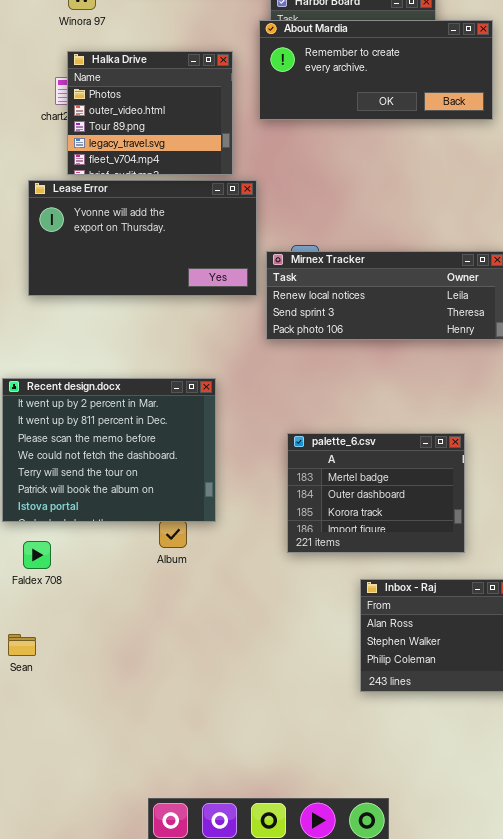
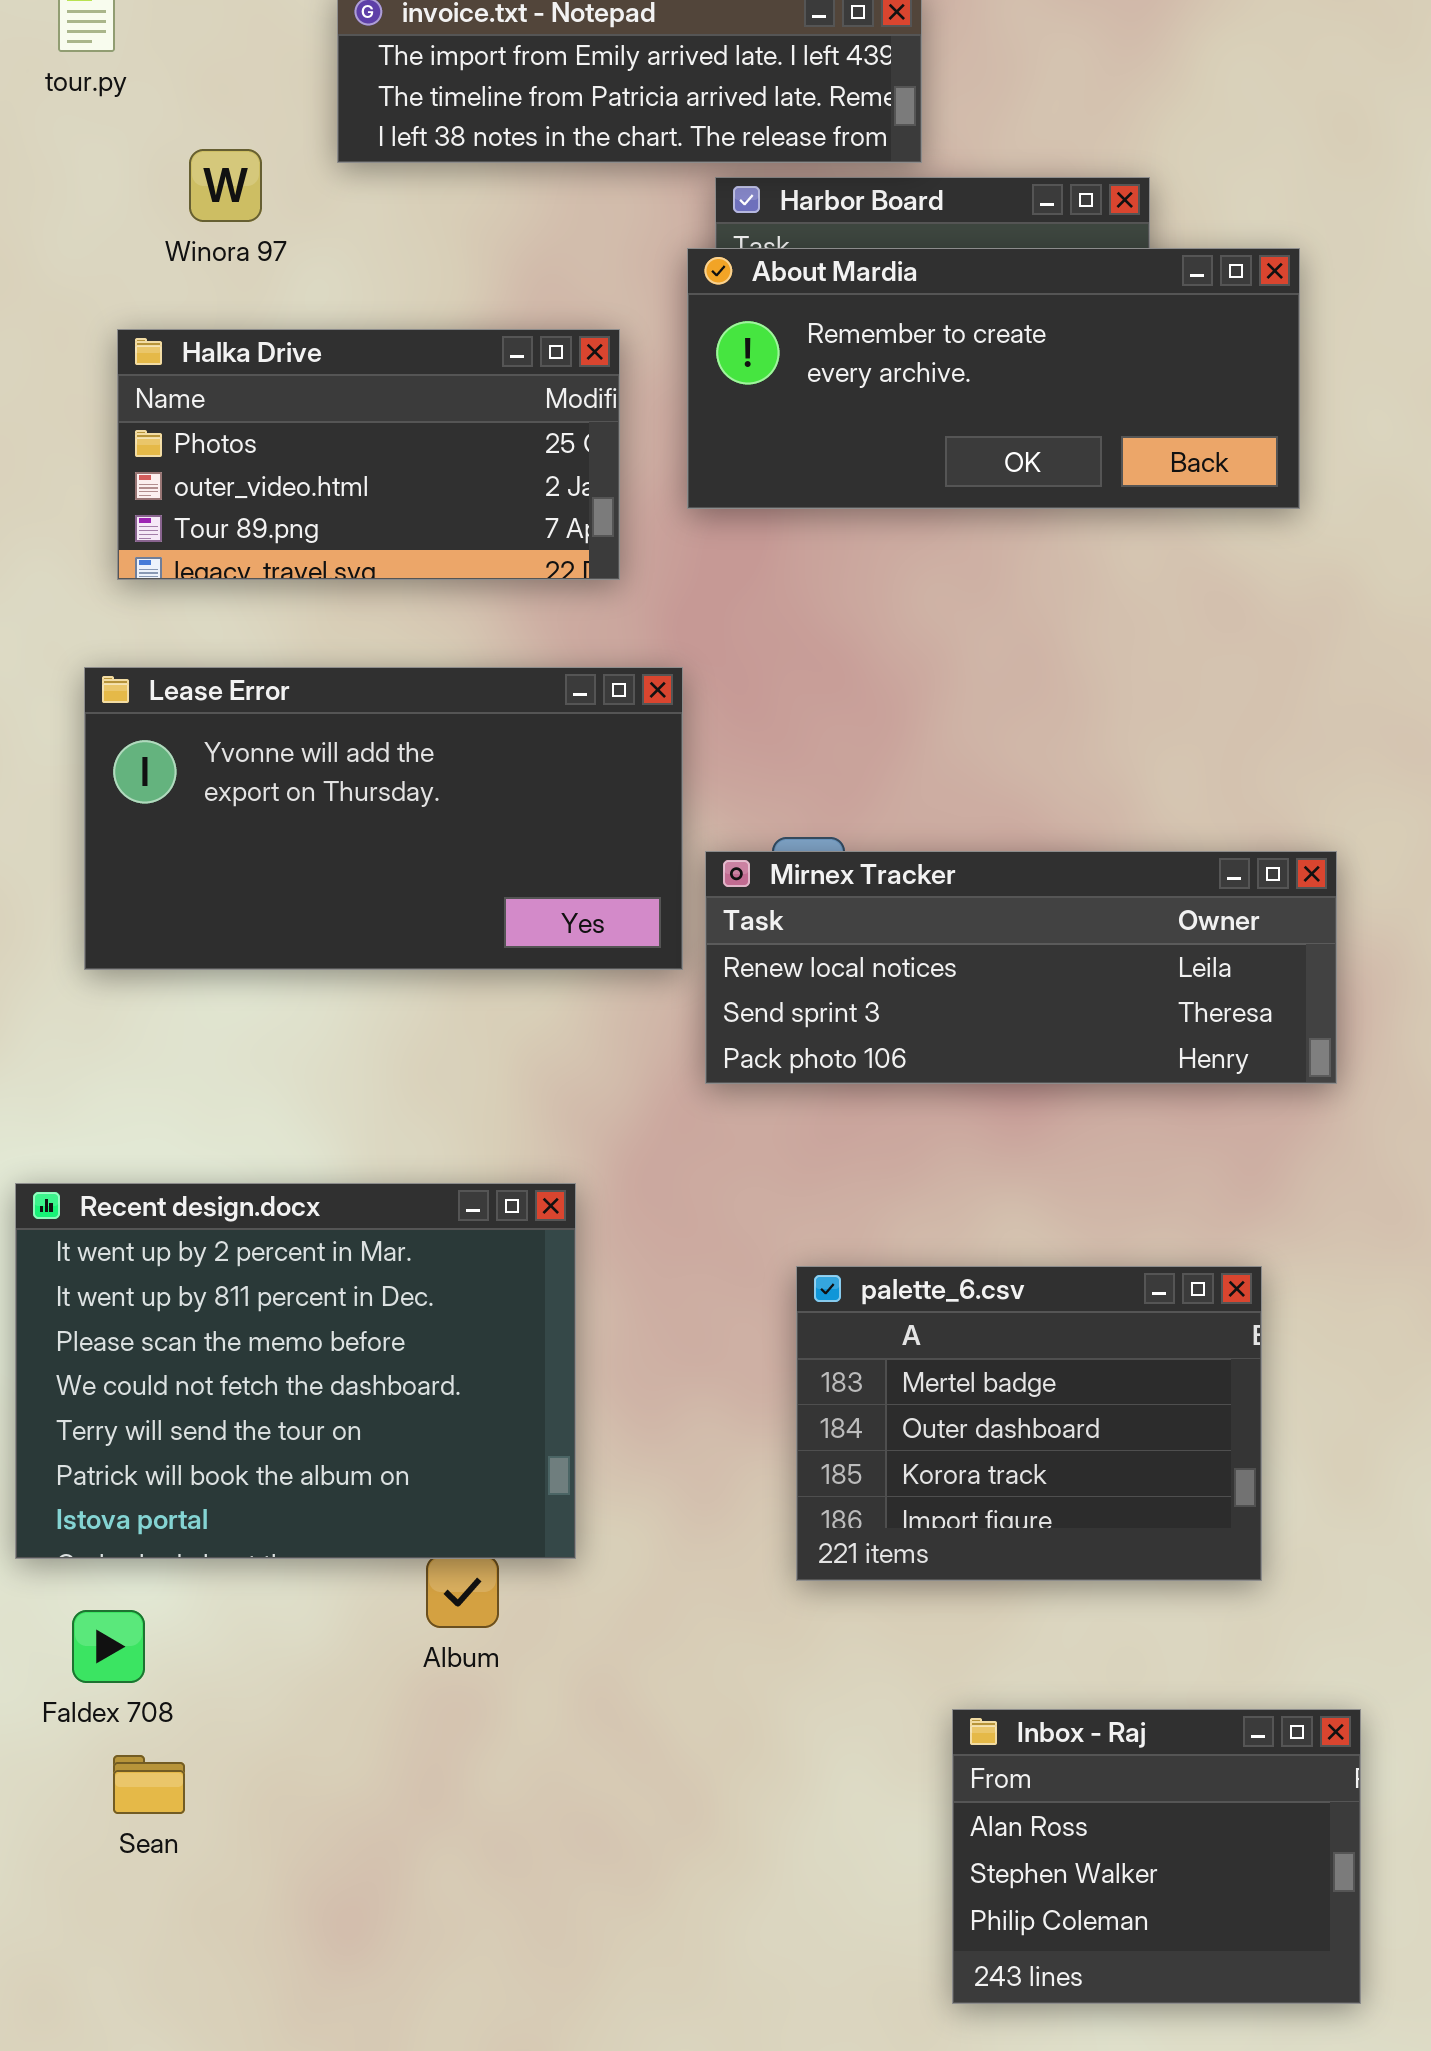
Halka Drive: [67,51,233,175] -> [117,329,620,580], resized
palette_6.csv: [287,433,465,553] -> [796,1266,1262,1581], moved
Sean: [8,634,36,656] -> [113,1755,185,1814], moved

